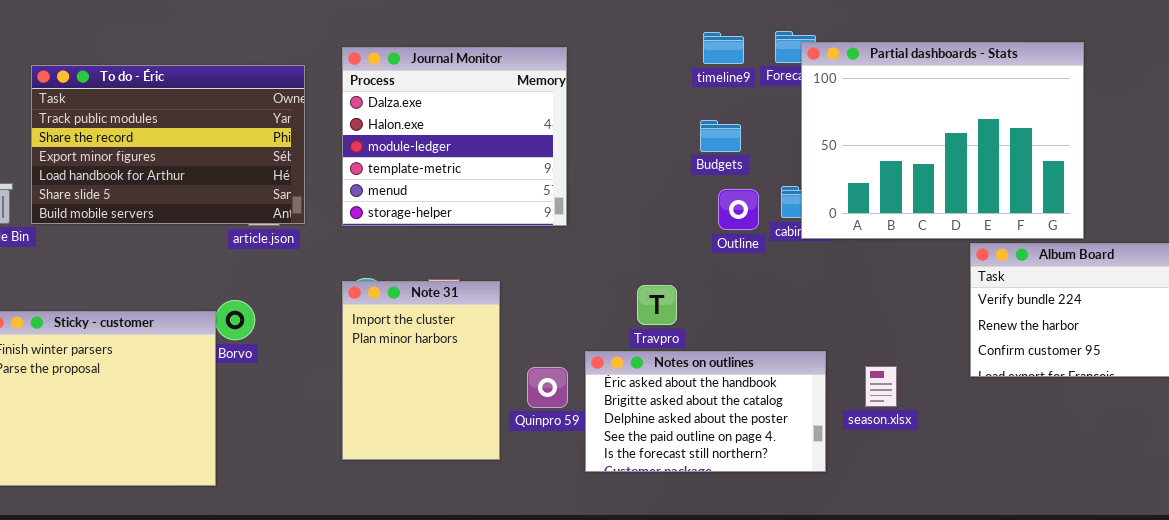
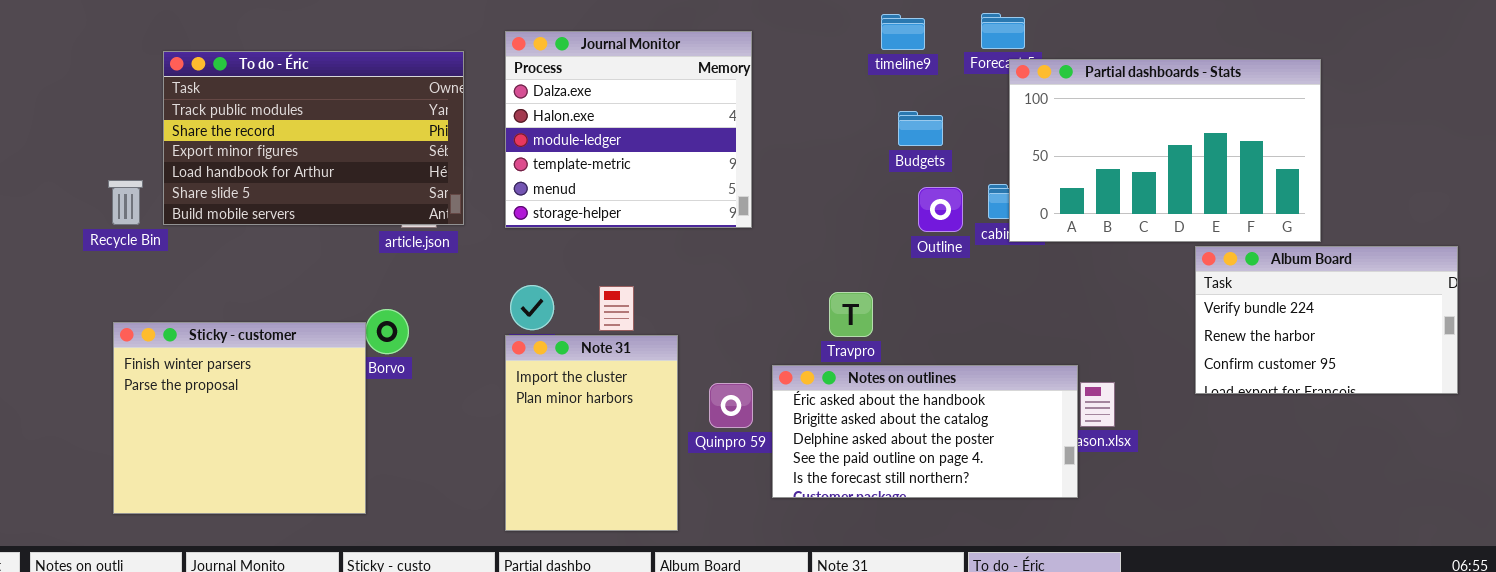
timeline9: [703,32,744,64] -> [881,14,925,50], moved
Partial dashboards - Stats: [801,42,1084,239] -> [1009,59,1321,242], resized
Note 31: [342,281,500,460] -> [505,335,678,531], moved
Notes on outlines: [585,351,826,472] -> [772,365,1078,498], resized

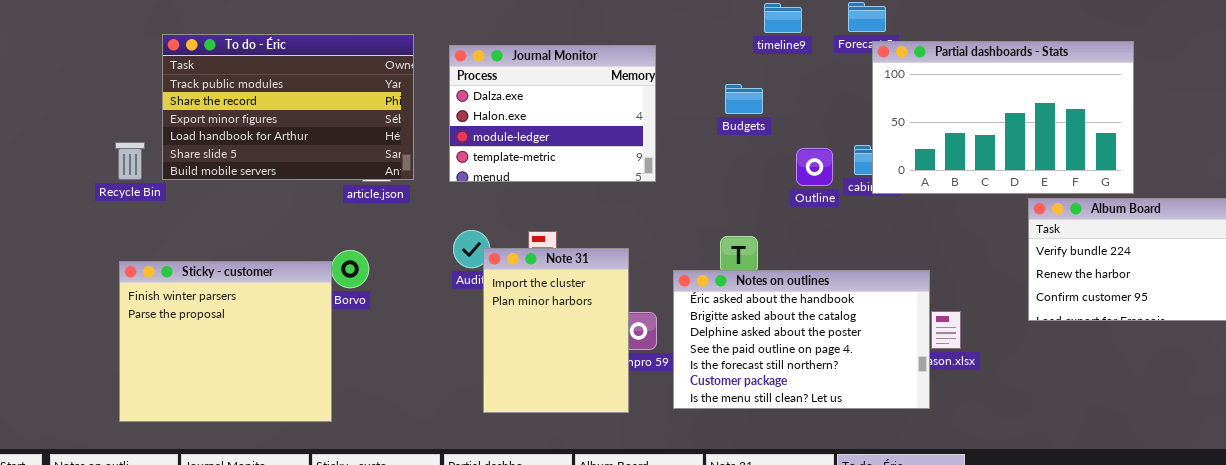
Journal Monitor: [505,31,752,228] -> [449,45,656,182], resized
Budgets: [898,111,943,146] -> [725,84,763,114], moved
Note 31: [505,335,678,531] -> [483,248,629,413], moved
Notes on outlines: [772,365,1078,498] -> [673,270,930,409], resized

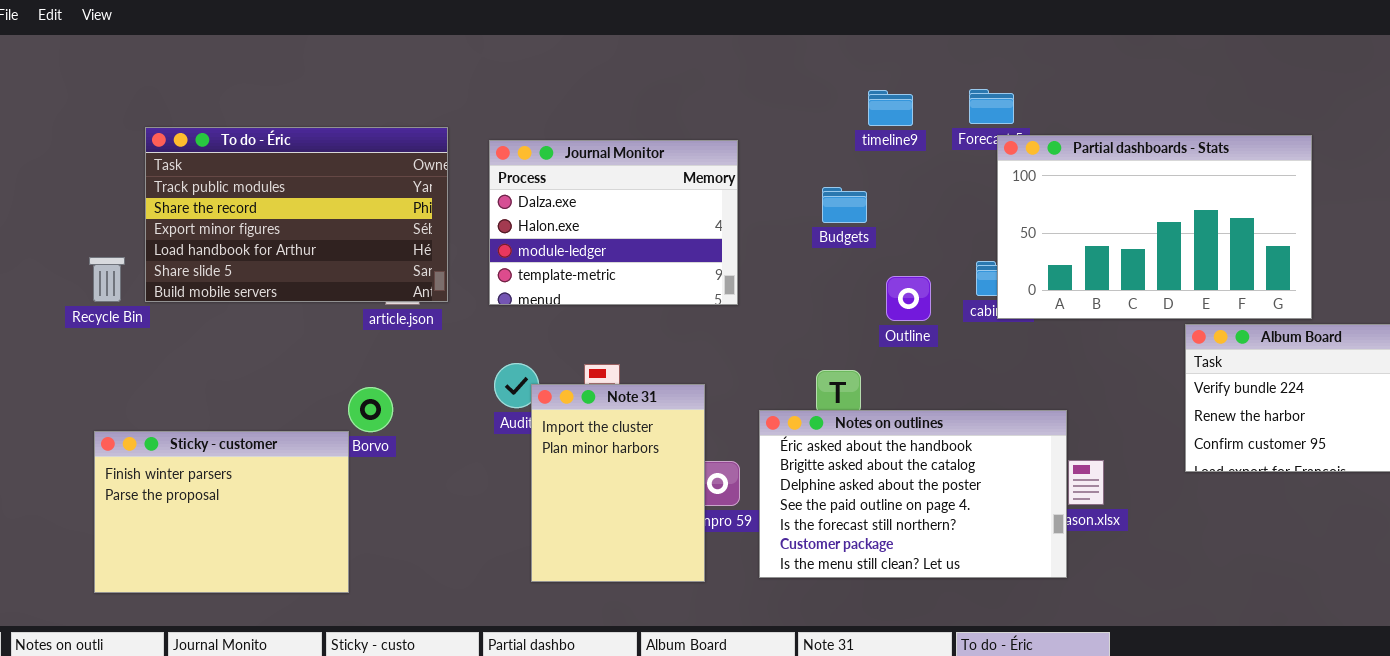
Outline: [796,148,833,186] -> [886,276,931,321], moved
Sticky - customer: [119,261,332,422] -> [94,431,349,593], resized

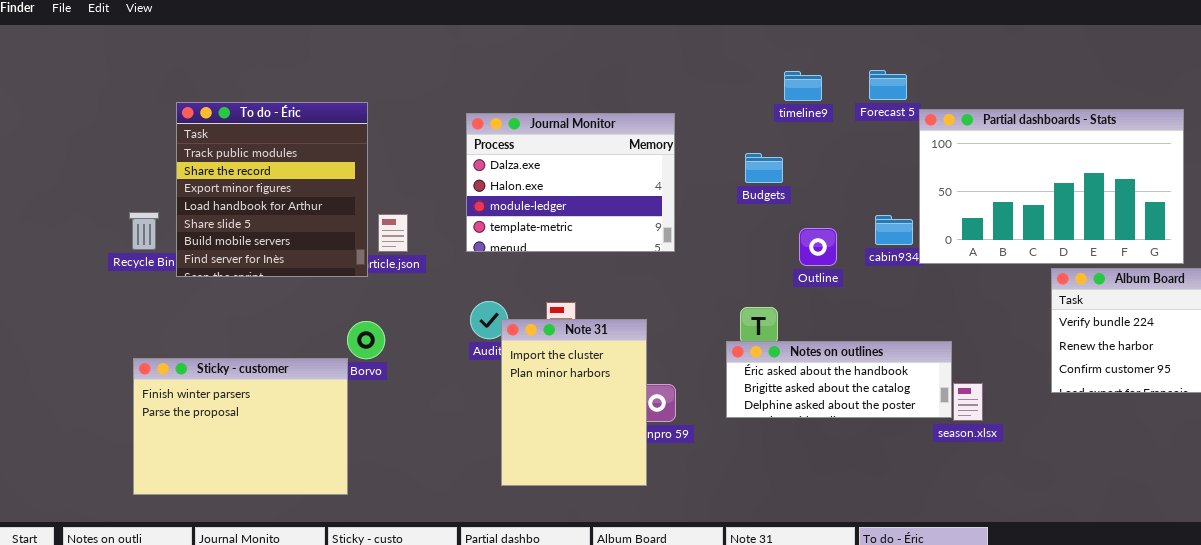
To do - Éric: [145,127,448,302] -> [176,102,368,277], resized
Partial dashboards - Stats: [997,135,1312,319] -> [919,109,1184,264], moved
Notes on outlines: [759,410,1067,578] -> [726,341,952,418], resized

